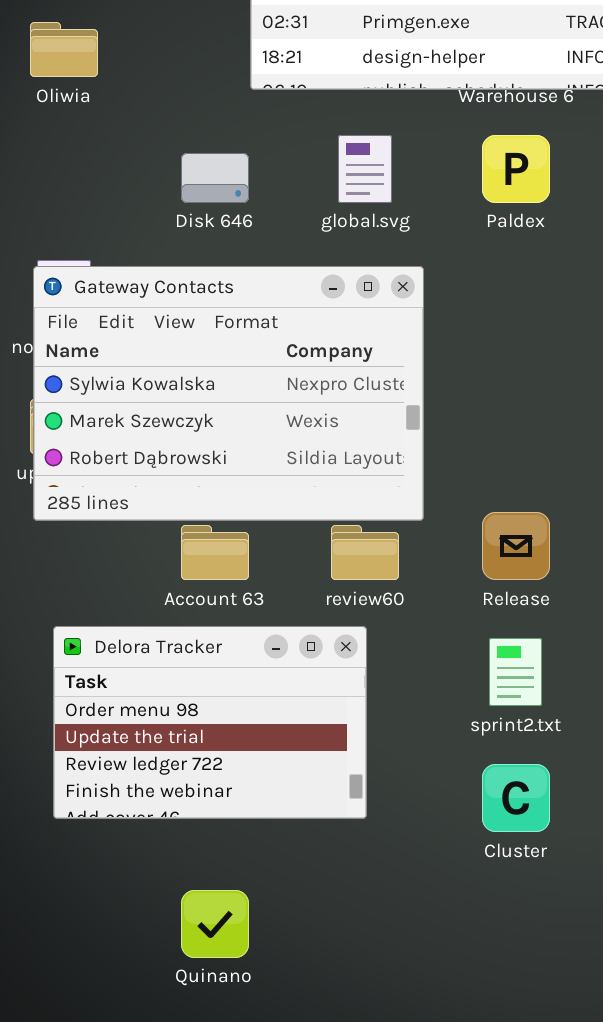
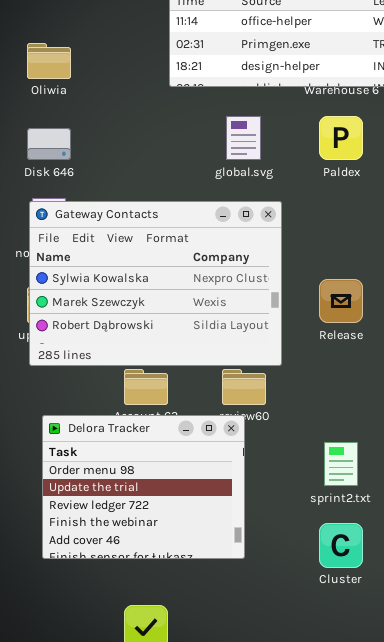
Disk 646: [181,153,249,203] -> [27,128,71,160], moved
Release: [482,512,550,580] -> [319,279,363,323], moved
Delora Tracker: [53,626,367,819] -> [42,415,245,559], resized

